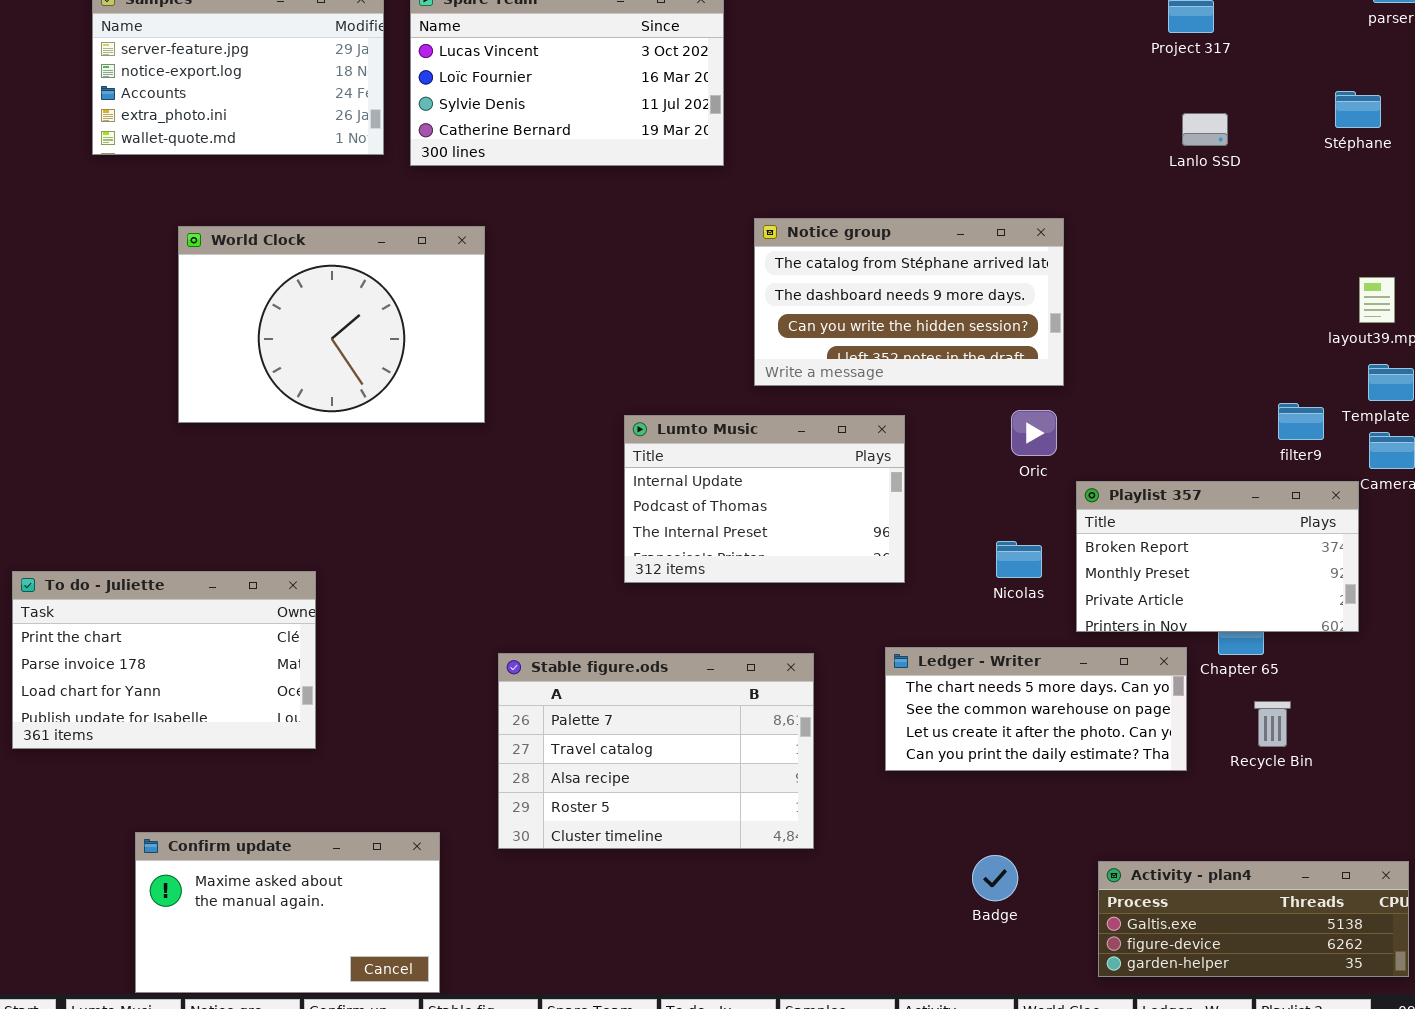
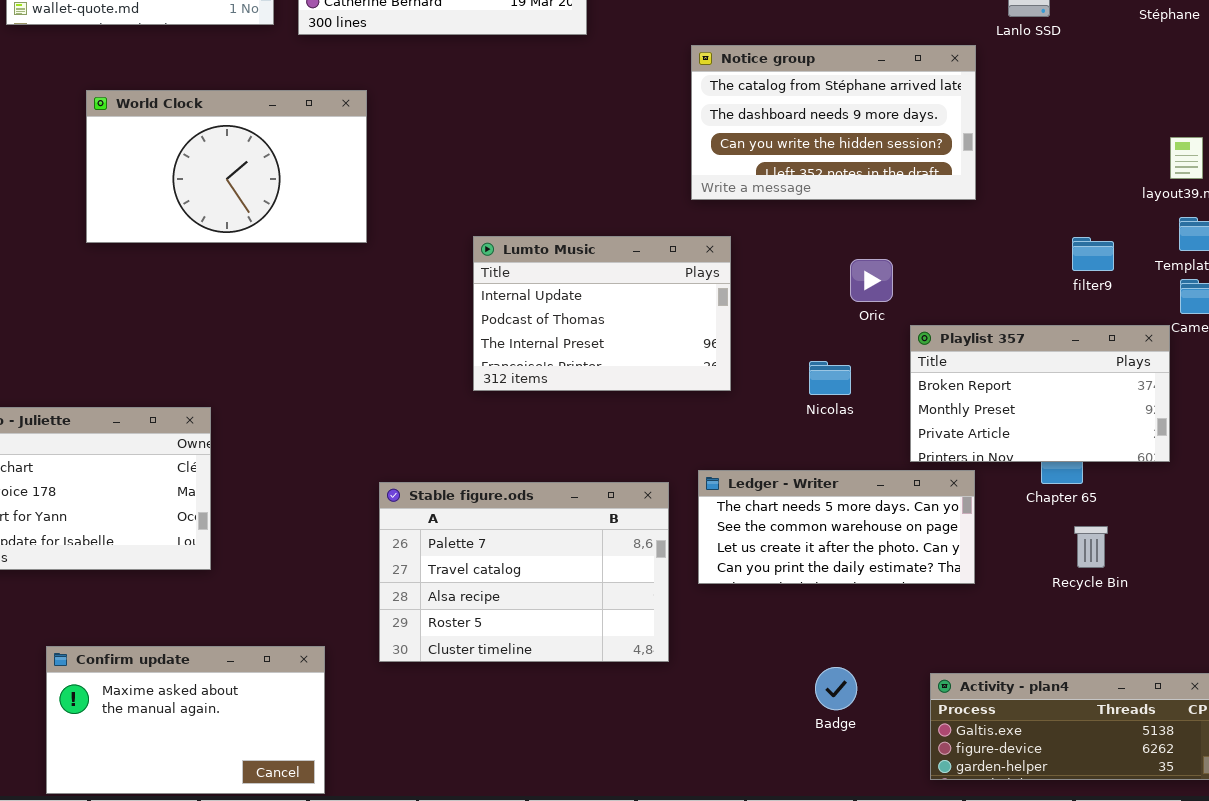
Notice group: [754,218,1064,386] -> [691,45,976,200], moved
World Clock: [178,226,485,423] -> [86,90,367,243], resized
filter9: [1278,403,1324,440] -> [1072,237,1114,271], moved
Lumto Music: [624,415,905,583] -> [473,236,731,391], moved
Nicolas: [996,541,1042,578] -> [809,361,851,395], moved
Ledger - Writer: [885,647,1187,771] -> [698,470,975,584], moved

